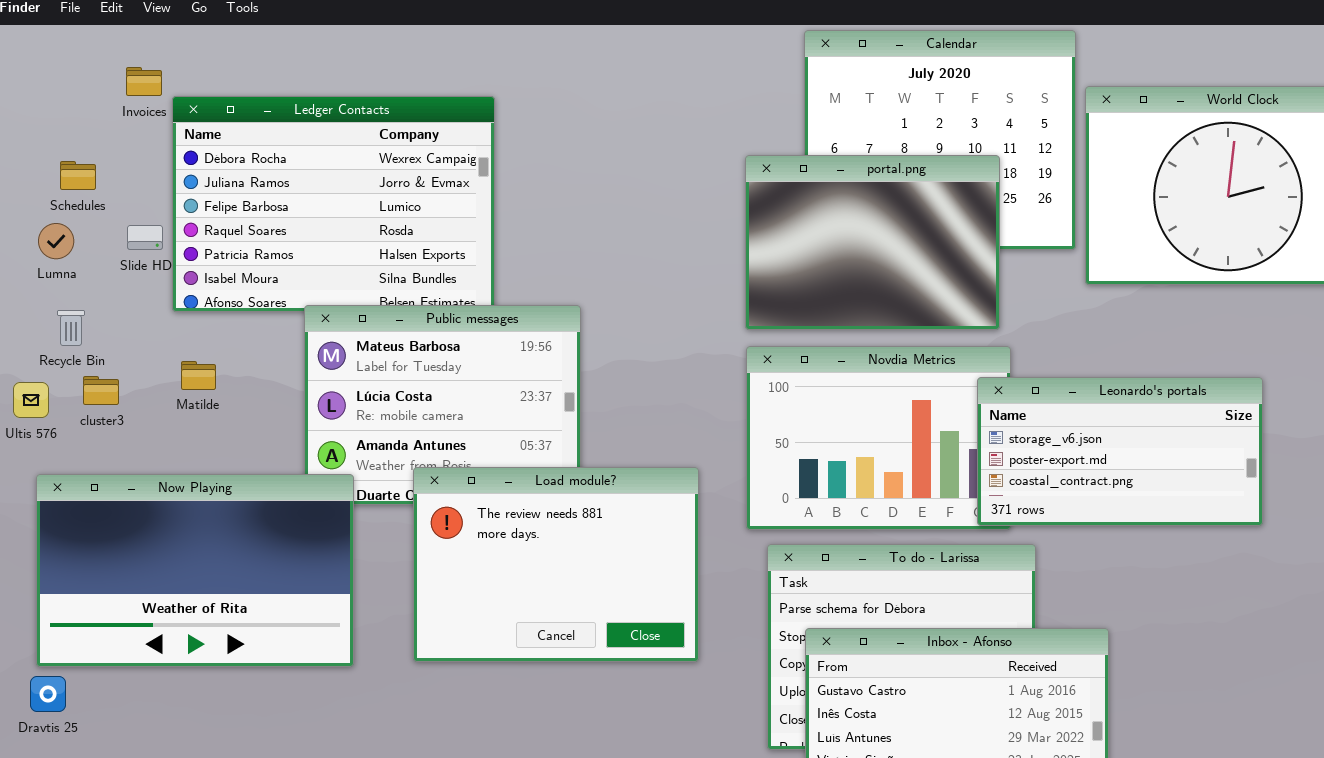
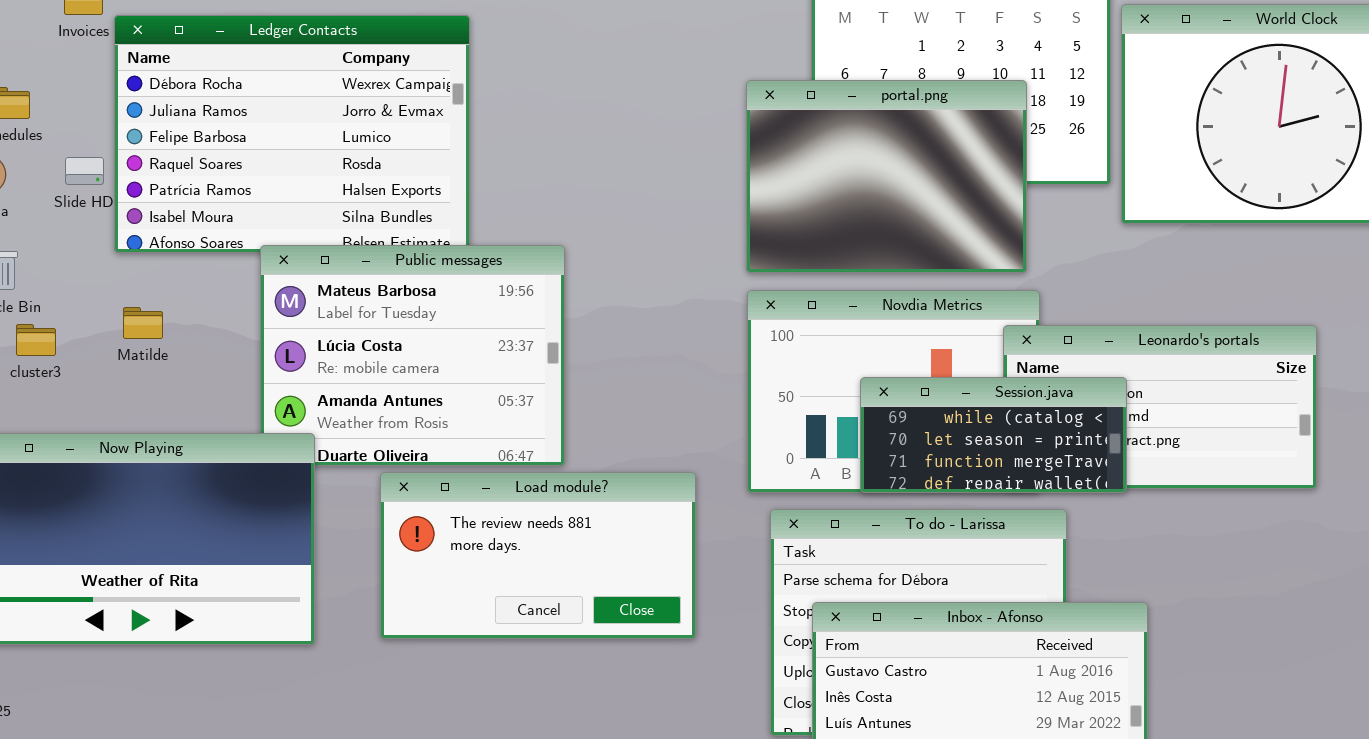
Session.java: none -> [860,377,1127,493], opened
Load module?: [413,467,699,662] -> [380,472,696,639], resized

